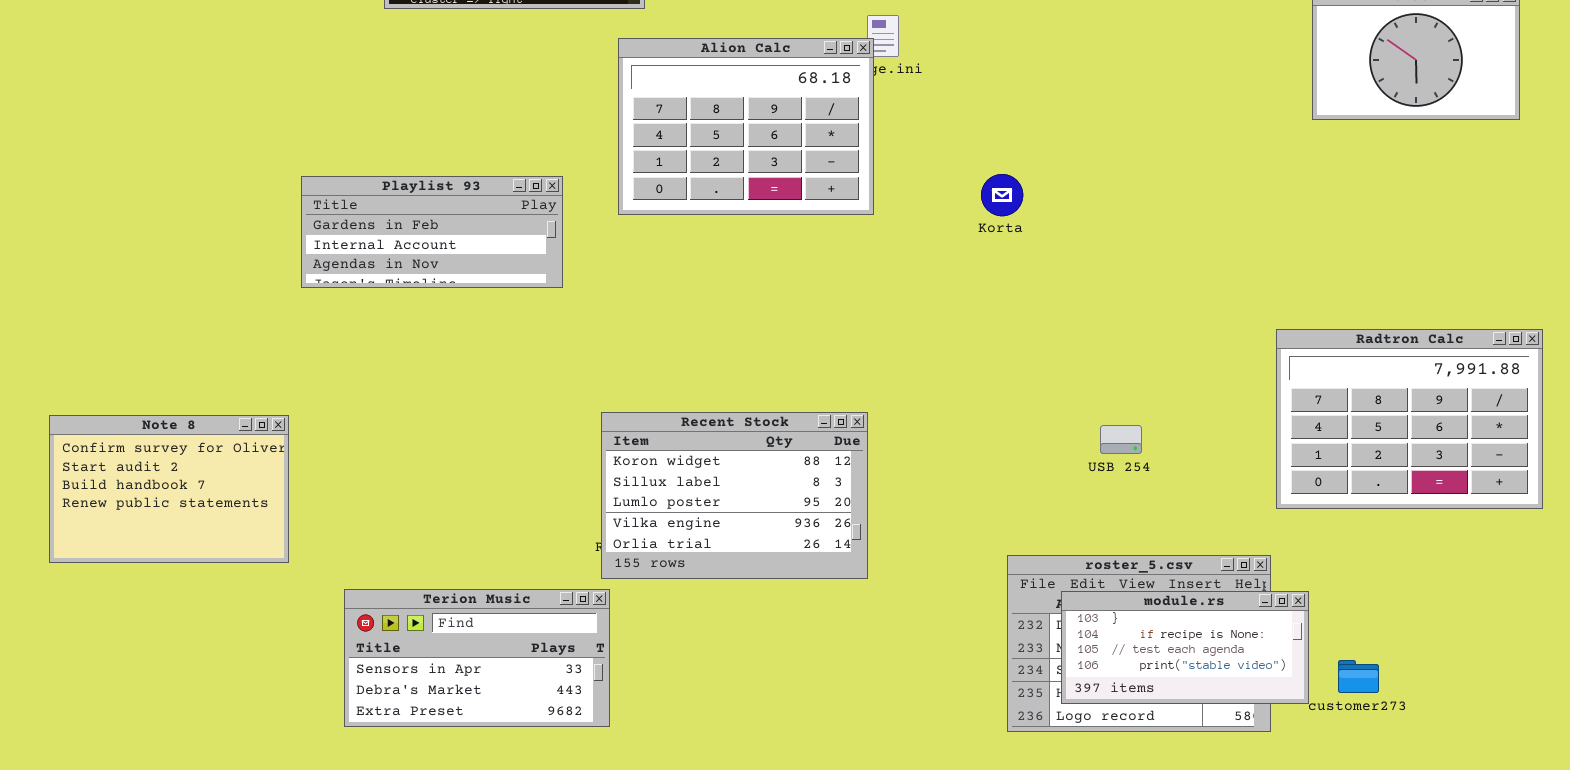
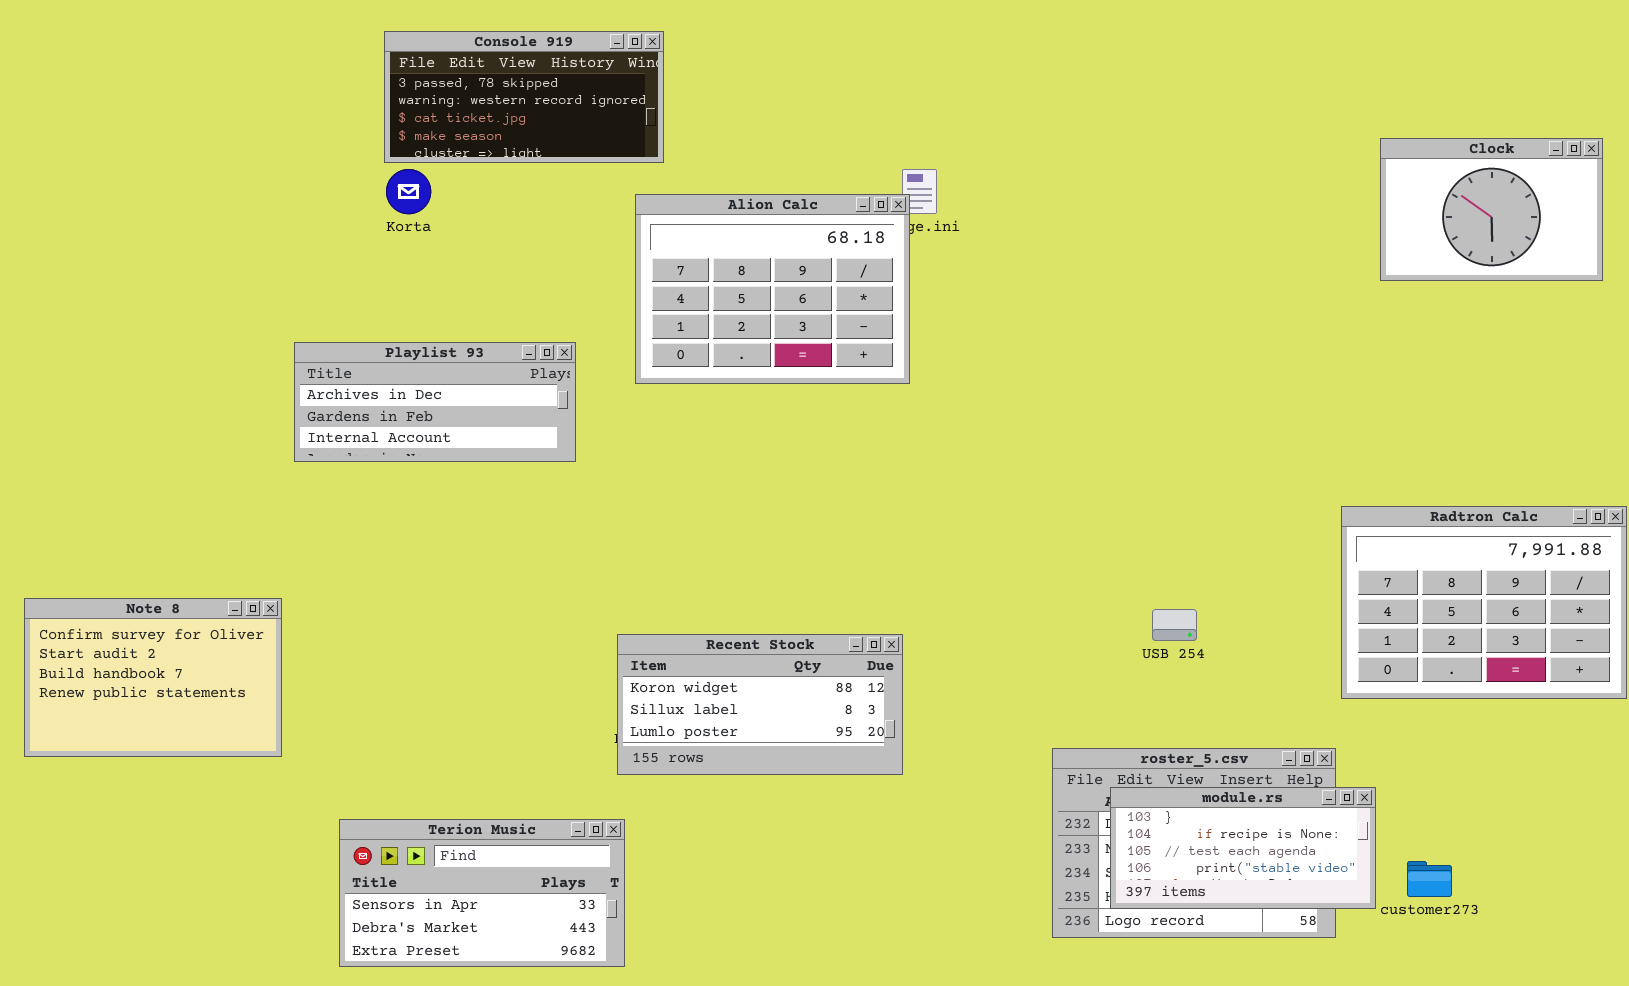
Korta: [981,174,1023,216] -> [386,169,431,214], moved
Playlist 93: [301,176,563,288] -> [294,342,576,462], scrolled up 1 row
Recent Stock: [601,412,868,579] -> [617,634,903,775], resized
Terion Music: [344,589,610,727] -> [339,819,625,967], moved

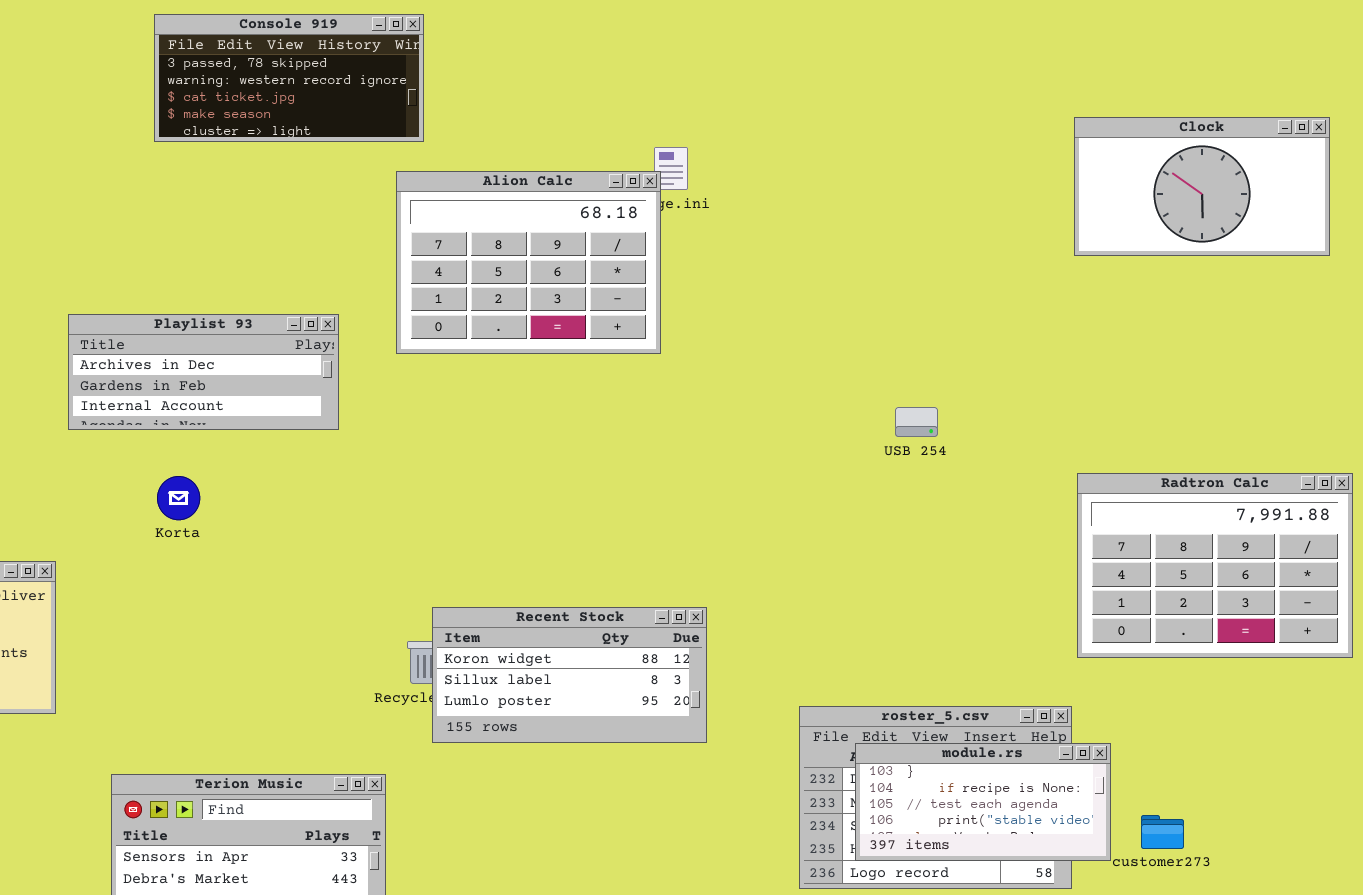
Clock: [1380,138,1603,281] -> [1074,117,1330,256], resized
Korta: [386,169,431,214] -> [157,476,200,520], moved
USB 254: [1152,609,1197,641] -> [895,407,938,437], moved
Recent Stock: [617,634,903,775] -> [432,607,707,743], moved

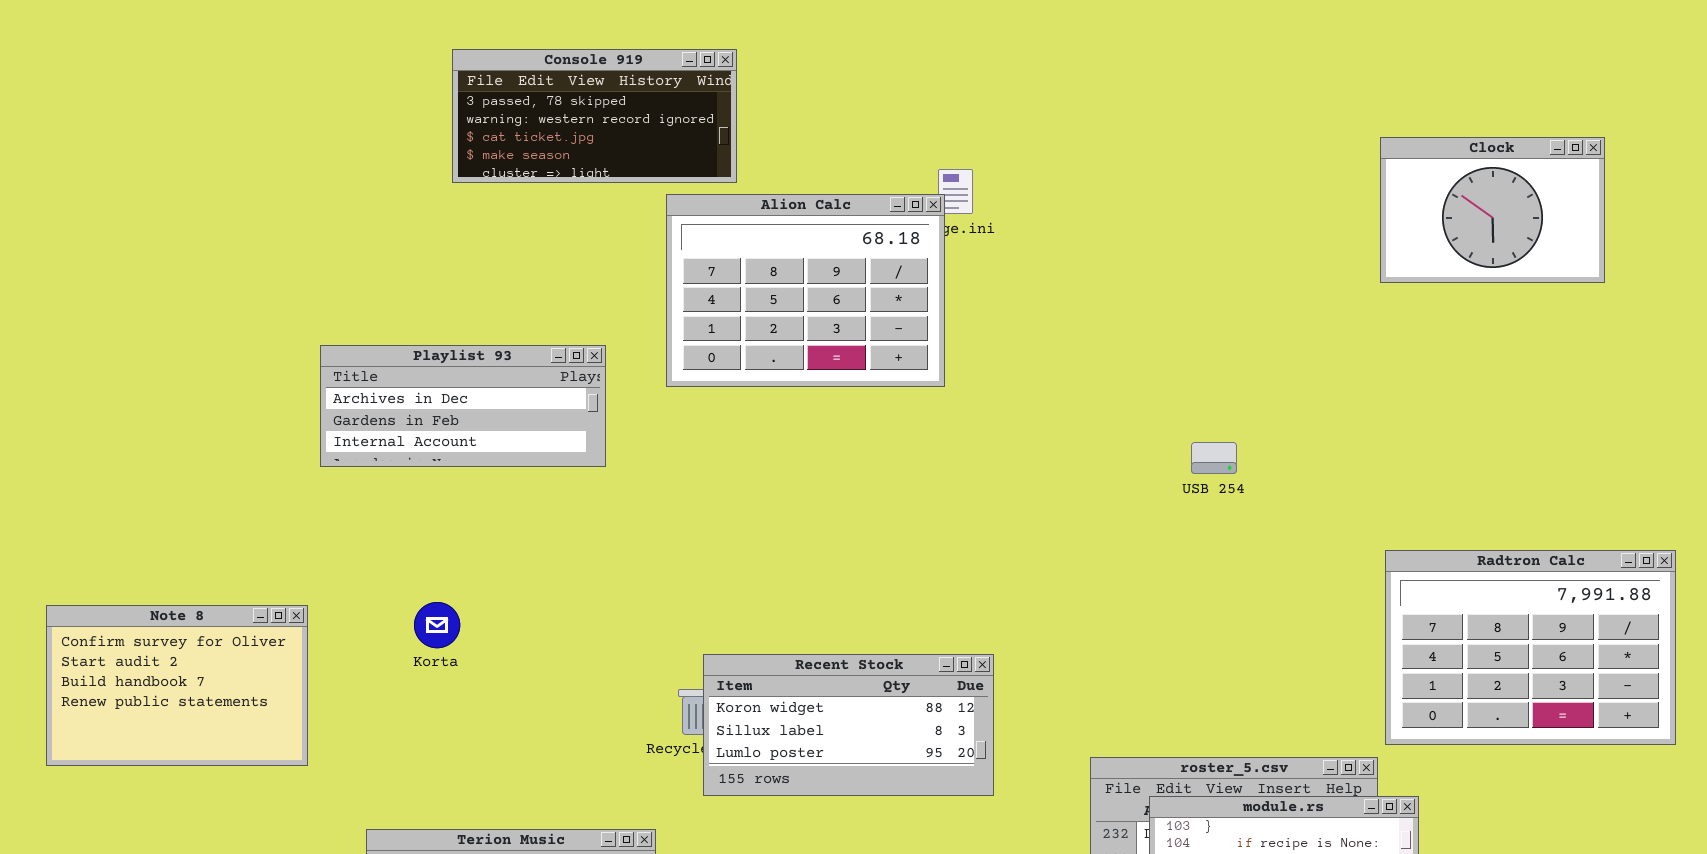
Console 919: [154,14,424,142] -> [452,49,737,183], moved
Clock: [1074,117,1330,256] -> [1380,137,1605,283], resized
Radtron Calc: [1077,473,1353,658] -> [1385,550,1676,745], moved
Korta: [157,476,200,520] -> [414,602,460,648], moved

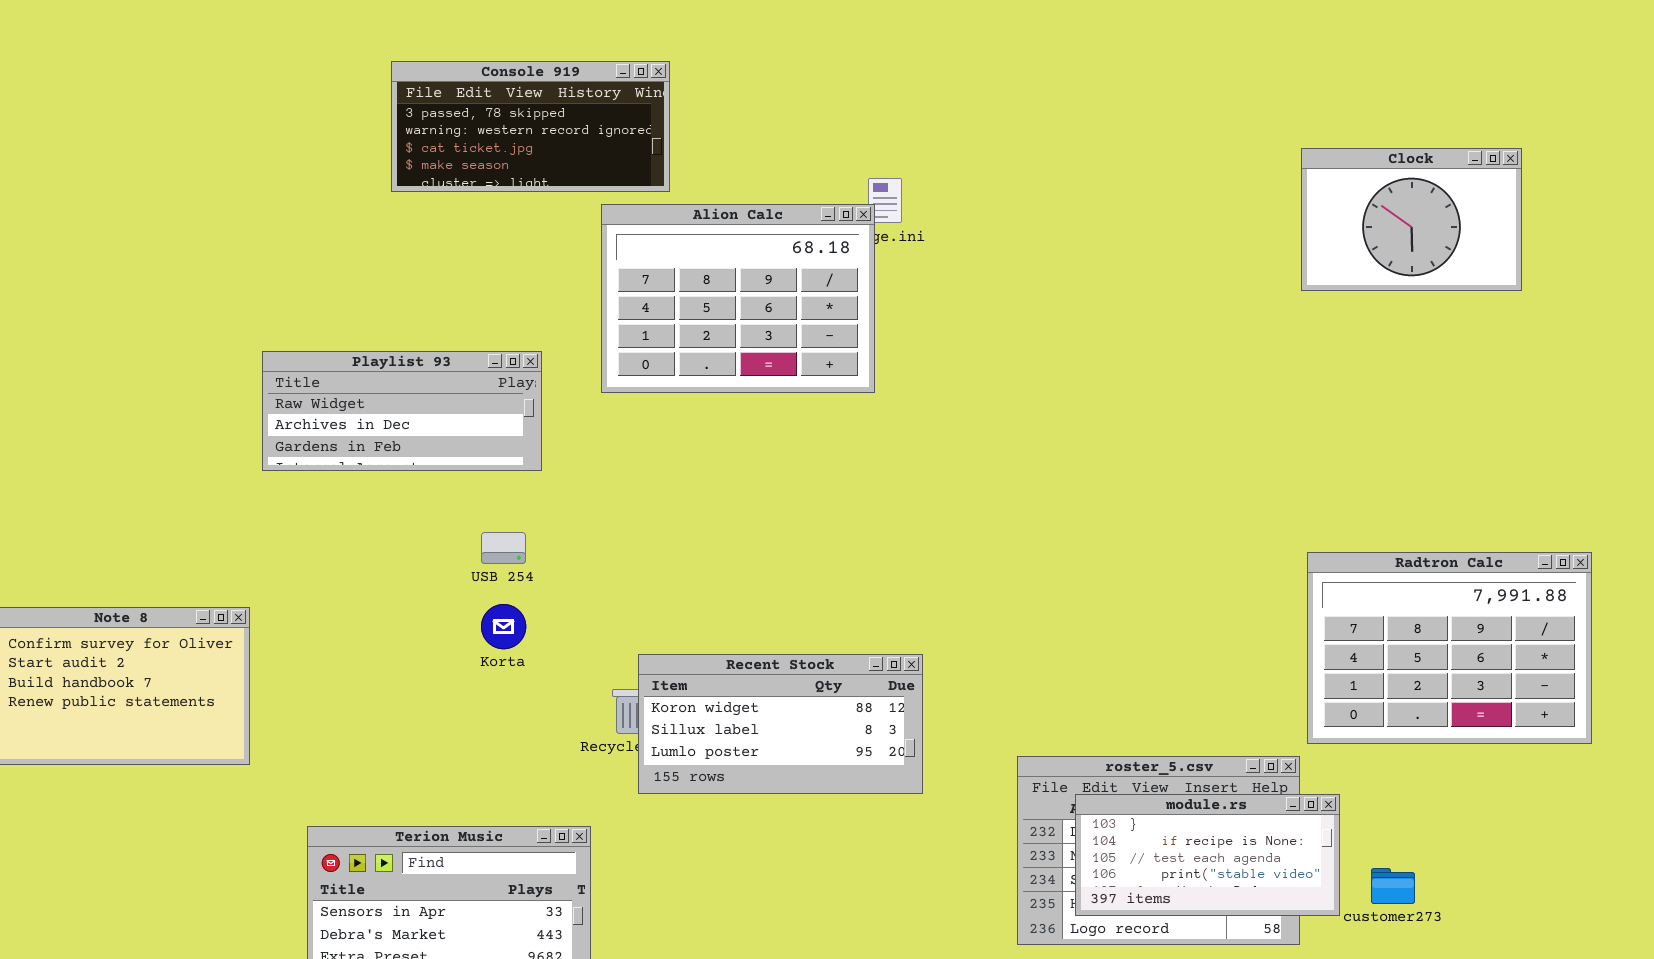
Playlist 93: [320,345,606,467] -> [262,351,542,471], scrolled up 1 row
USB 254: [1191,442,1237,474] -> [481,532,526,564], moved
Korta: [414,602,460,648] -> [481,604,526,649], moved

